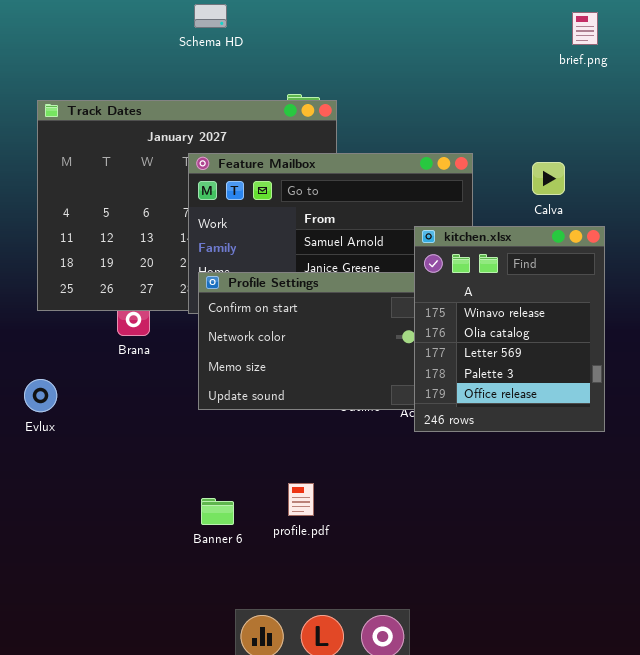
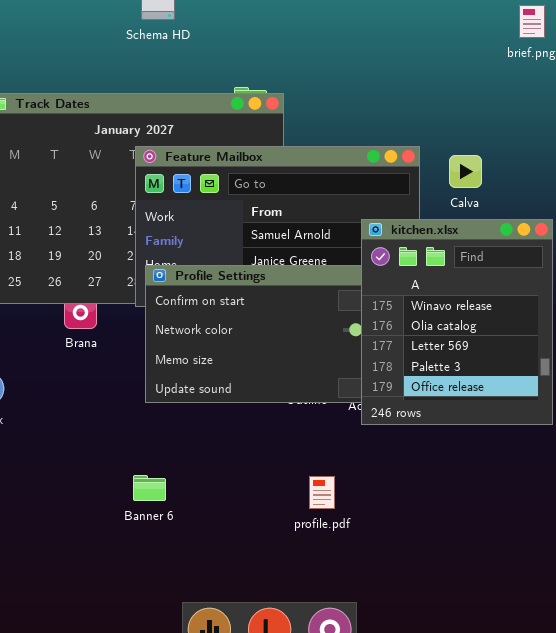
Calva: [532,162,565,195] -> [449,155,482,188], moved
profile.pdf: [288,483,314,516] -> [309,476,335,509], moved
Banner 6: [201,498,234,525] -> [133,475,166,501], moved

